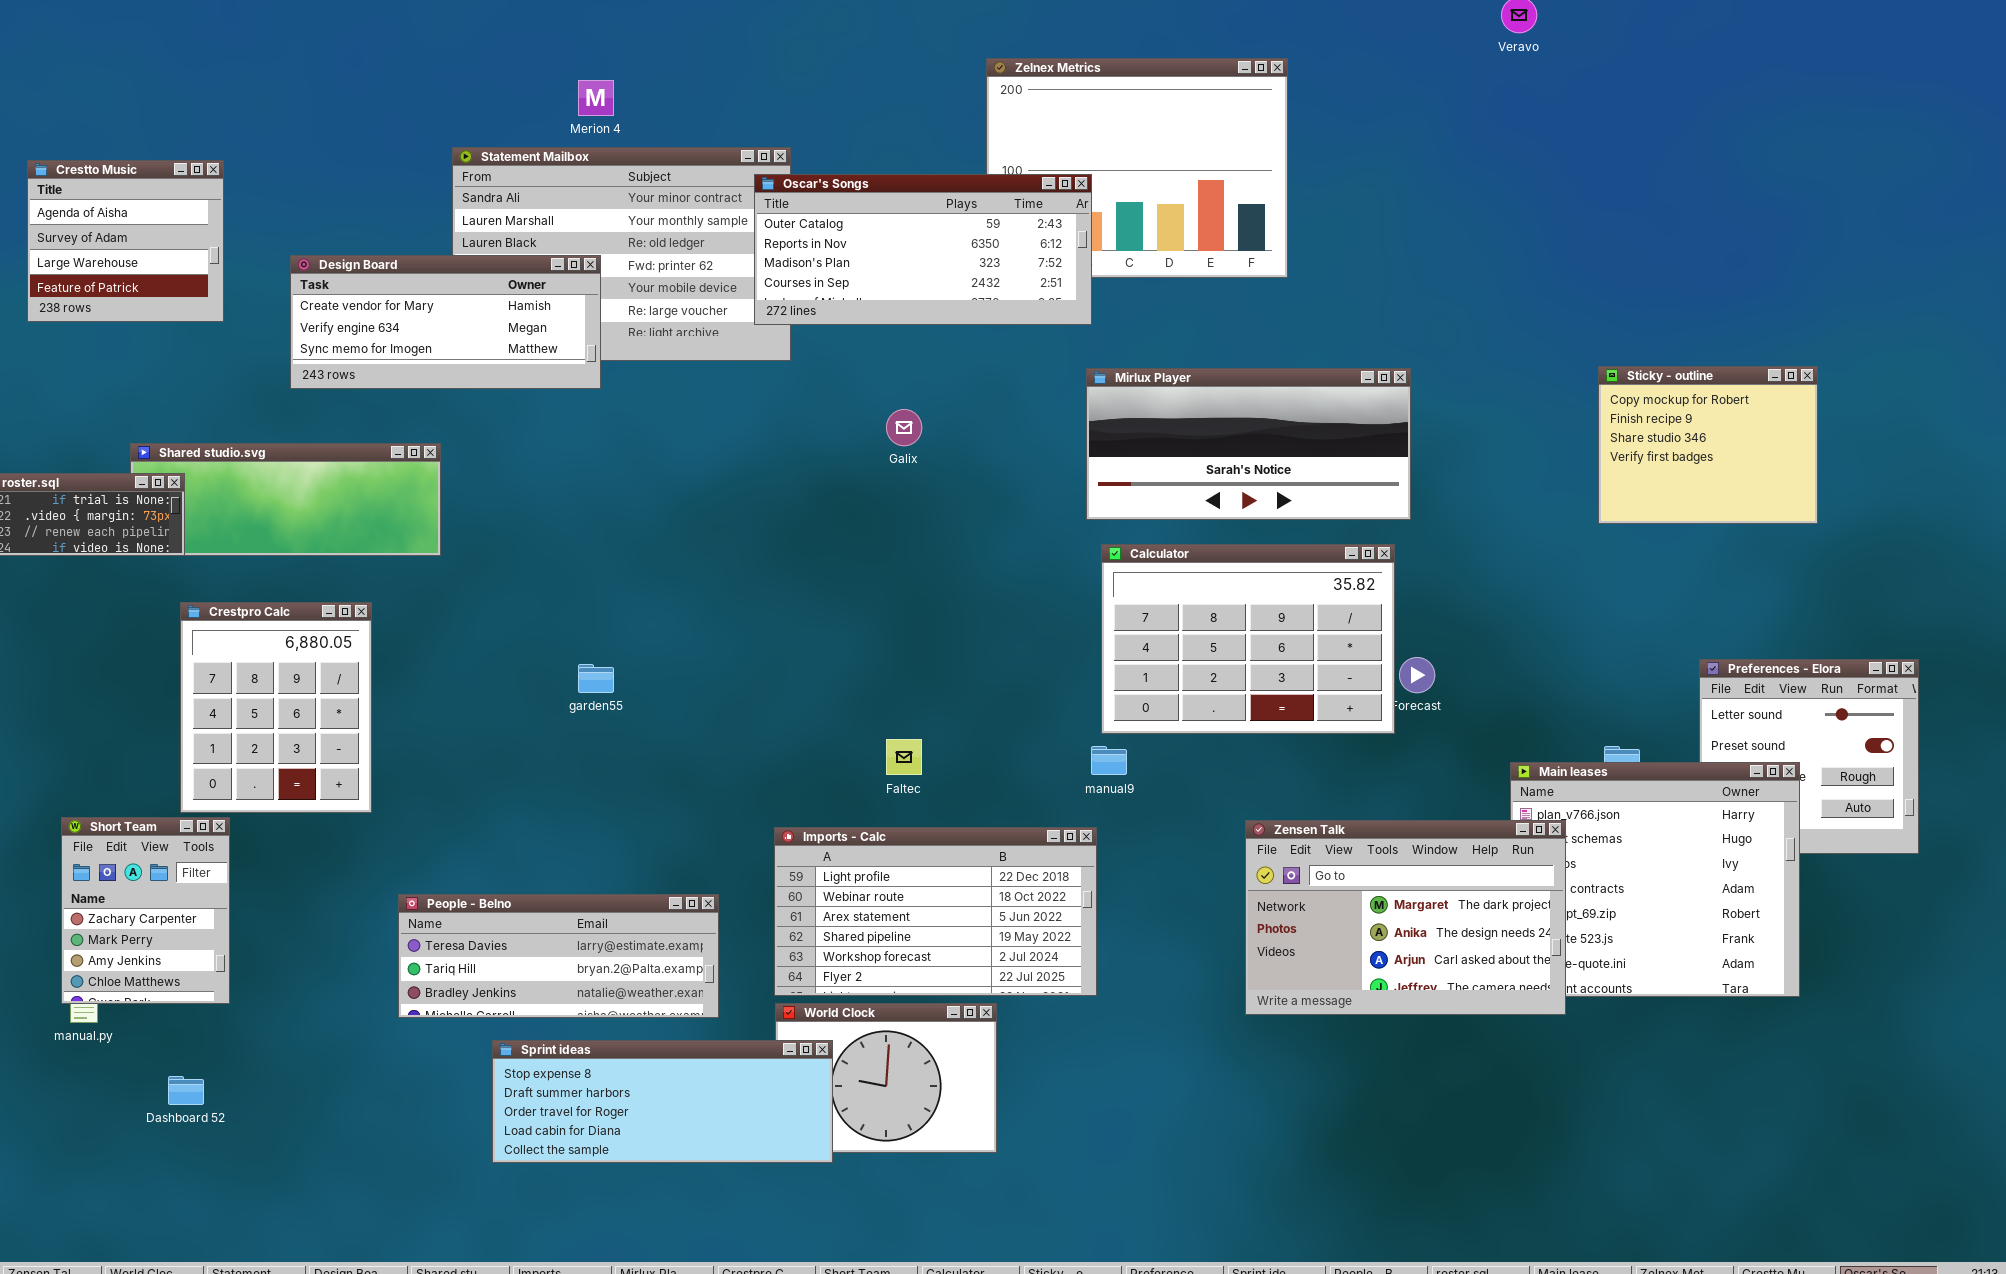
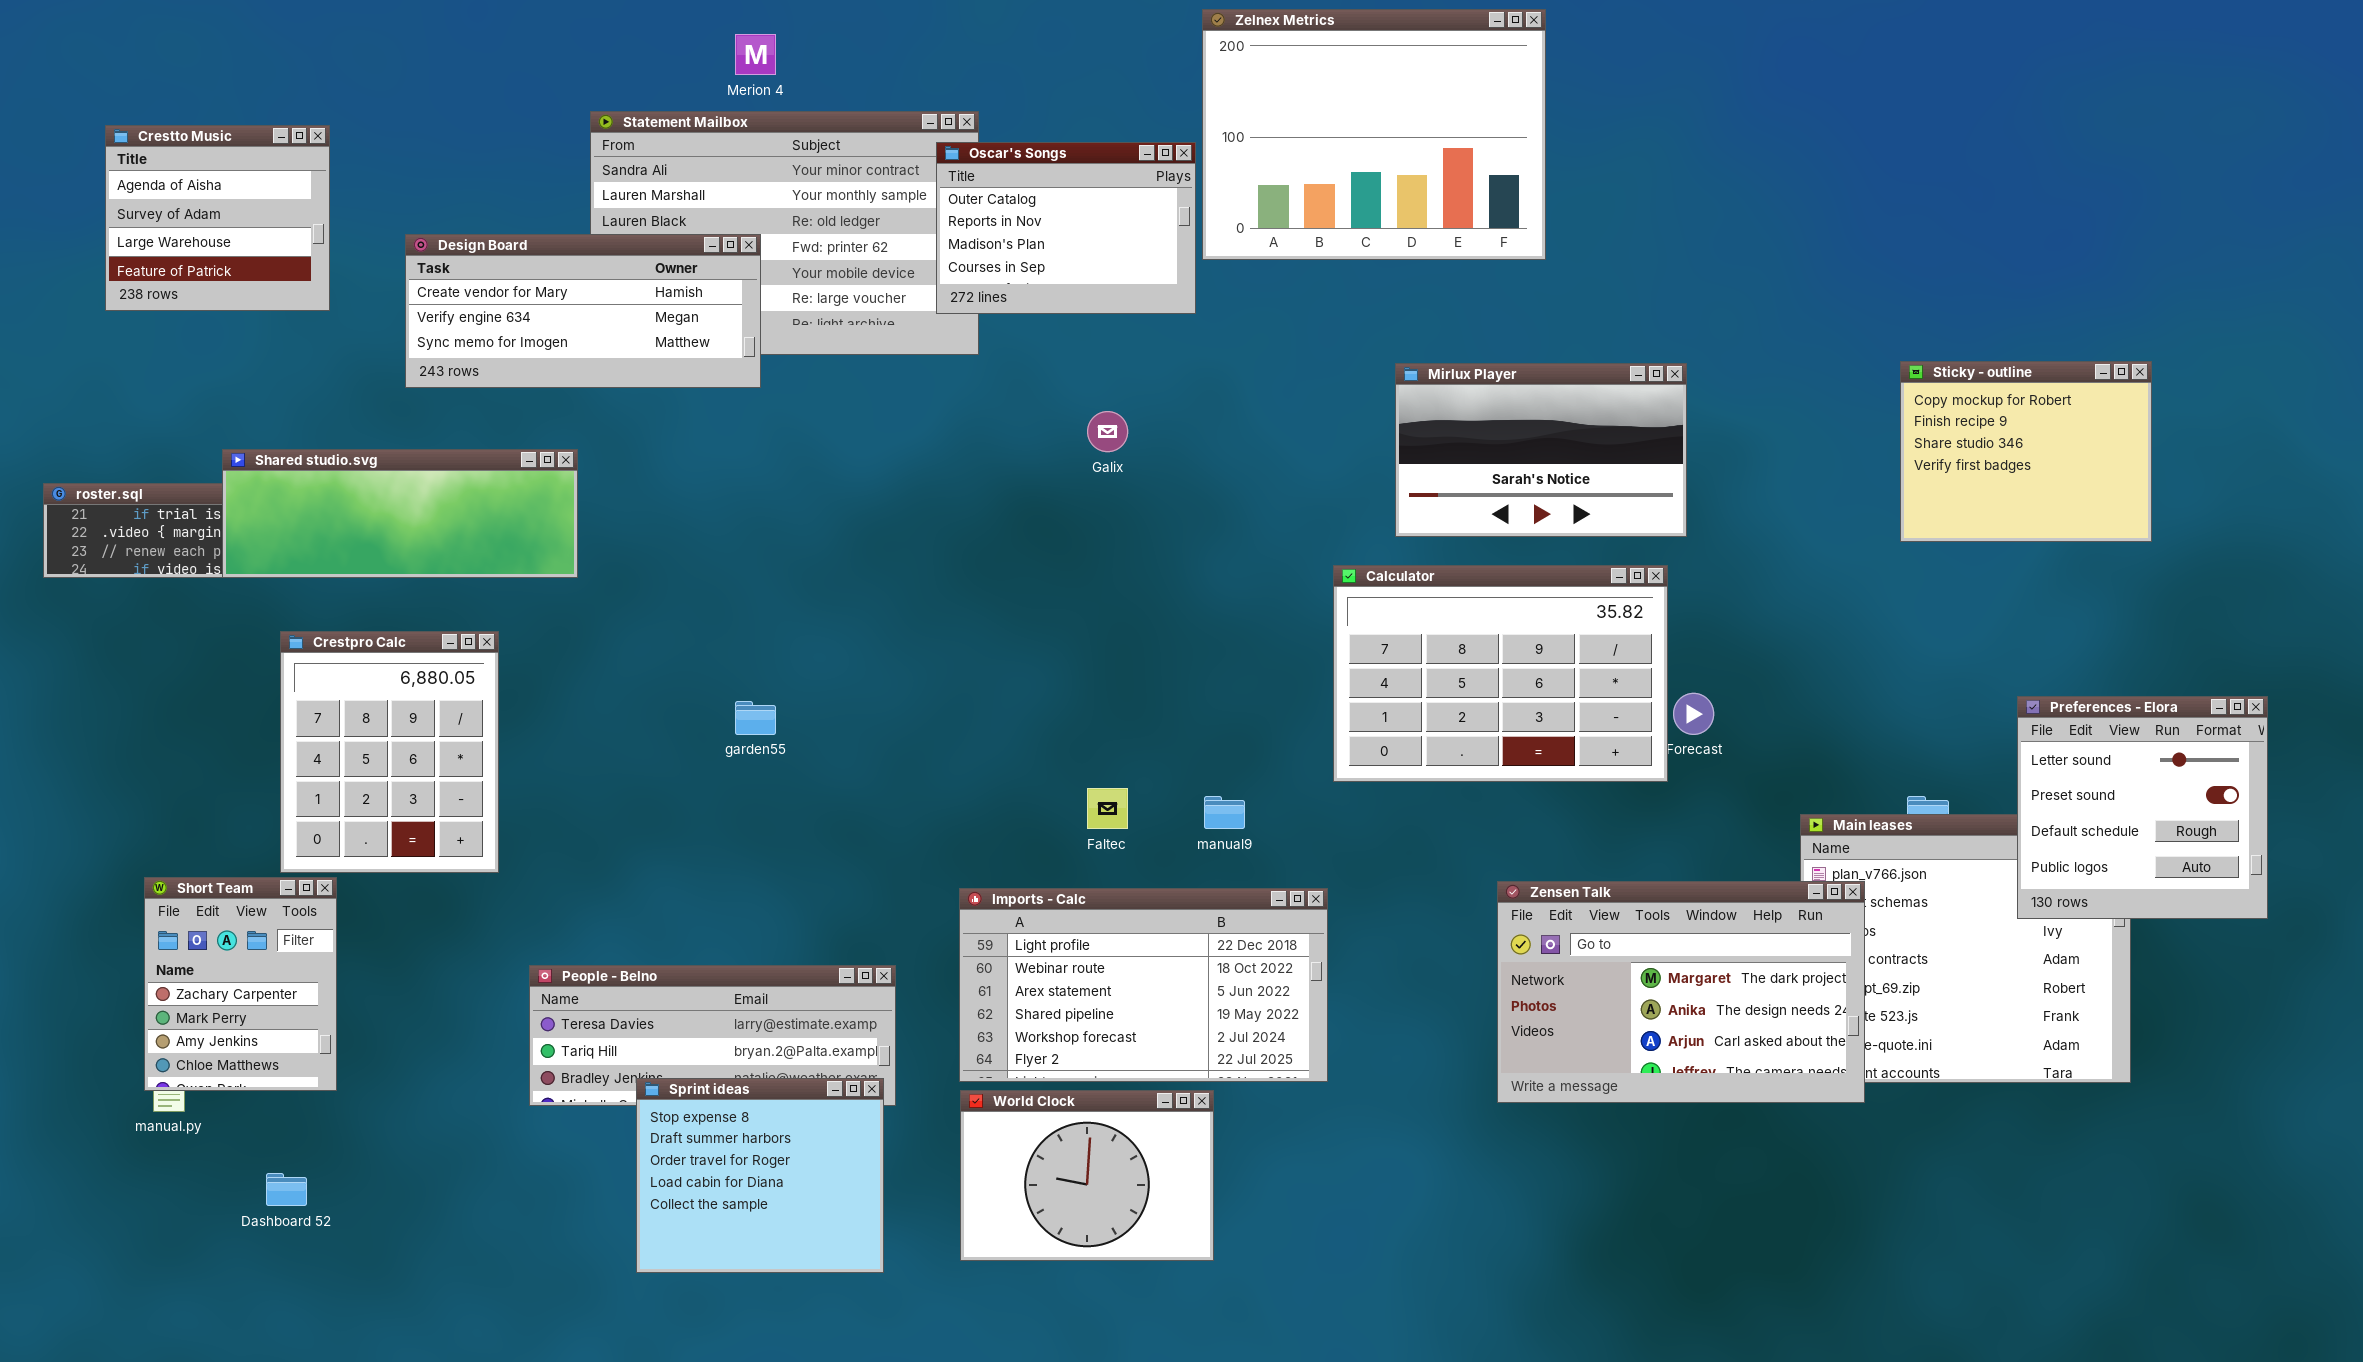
Oscar's Songs: [754,174,1092,325] -> [936,142,1196,314], resized
Mirlux Player: [1086,368,1411,520] -> [1395,363,1687,537], resized
Shared studio.svg: [130,443,441,556] -> [222,449,578,578], raised
Preferences - Elora: [1699,659,1919,854] -> [2017,696,2268,919], raised
manual9: [1091,746,1127,775] -> [1204,796,1245,829], moved
Sprint ideas: [492,1040,833,1163] -> [636,1078,884,1273], resized

